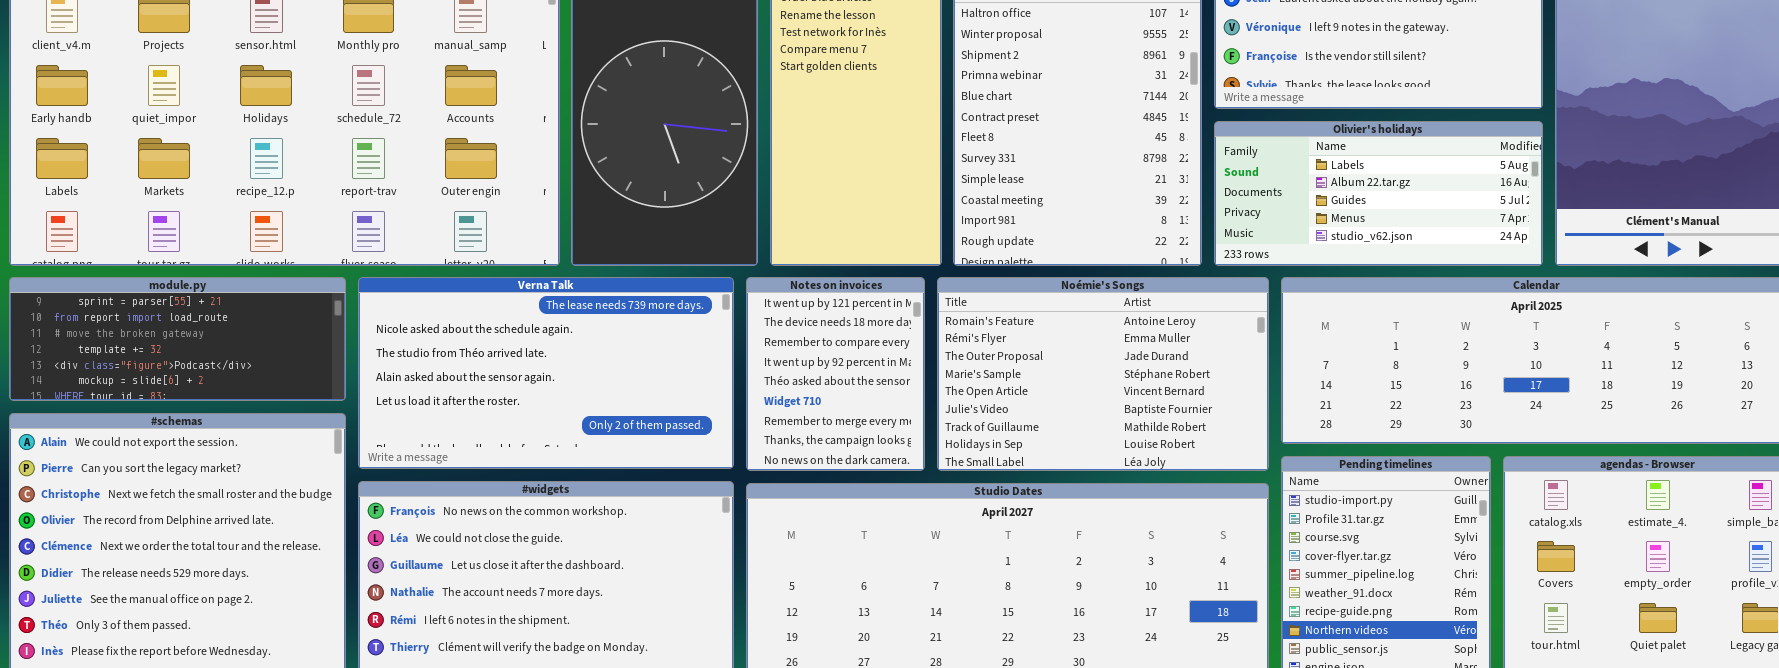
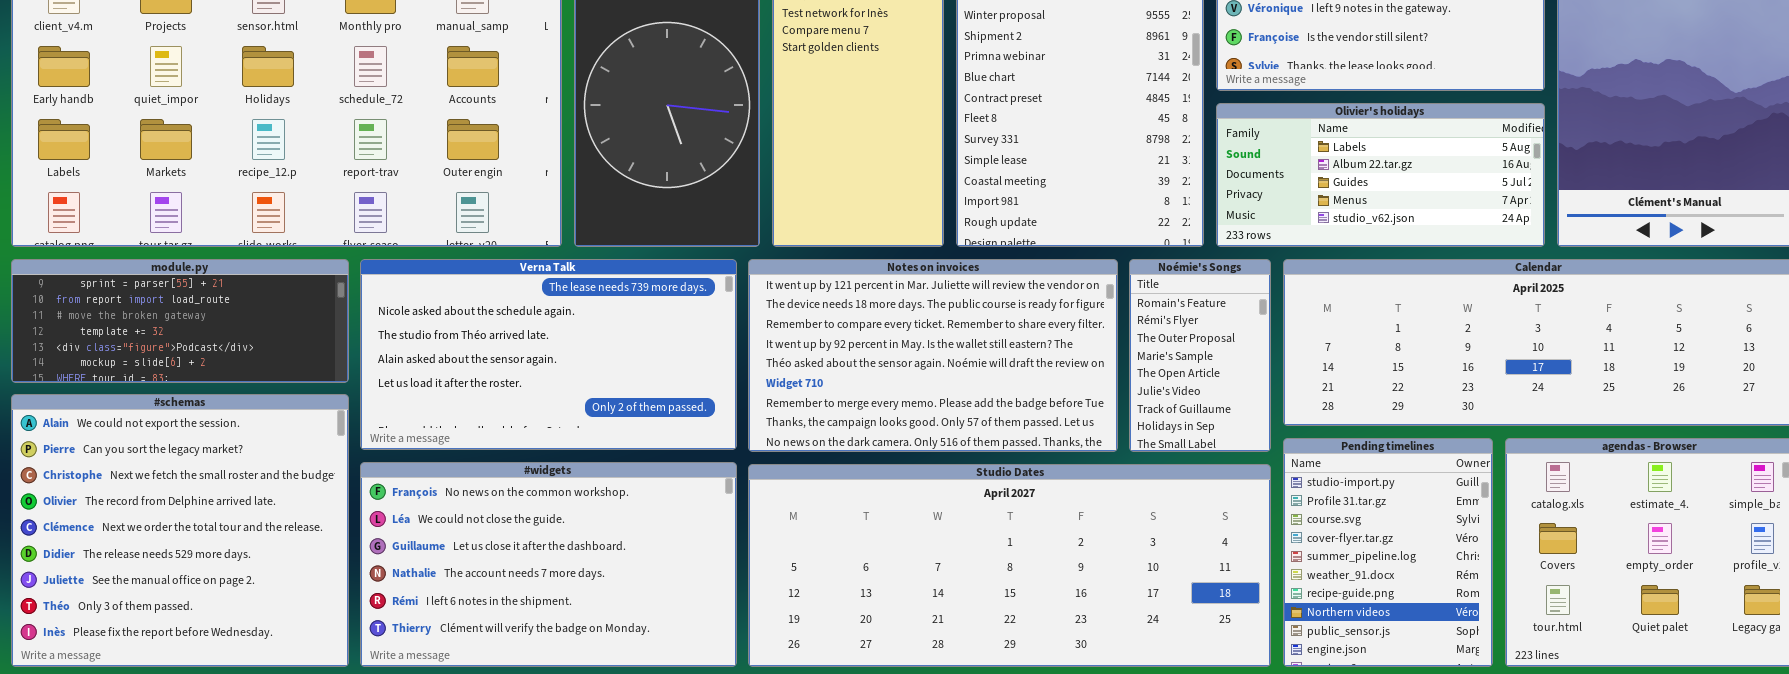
Notes on invoices: [746,277,925,471] -> [748,259,1118,452], resized
Noémie's Songs: [937,277,1269,471] -> [1129,259,1271,452], resized

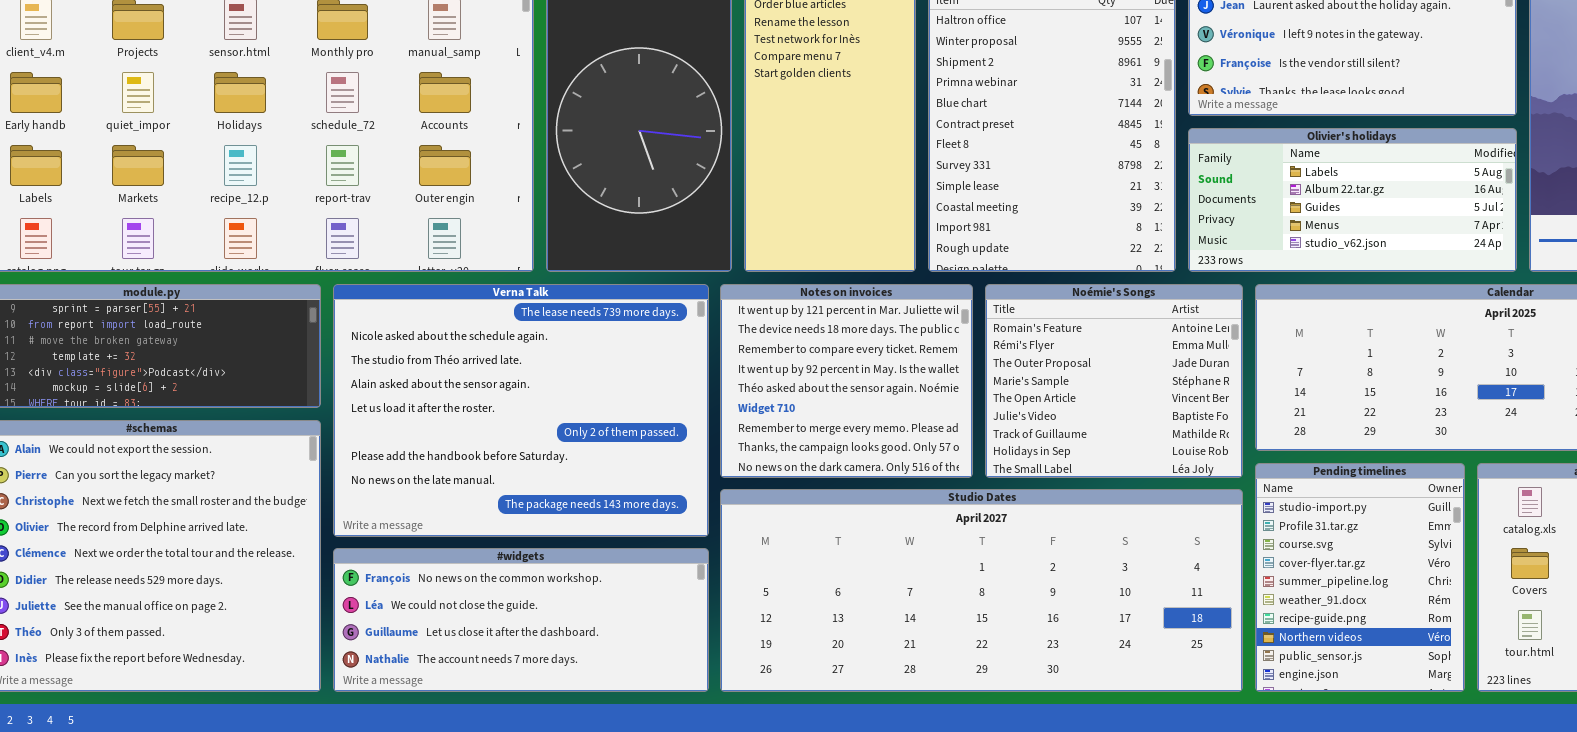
Verna Talk: [360,259,737,450] -> [333,284,709,537], resized
Notes on invoices: [748,259,1118,452] -> [720,284,973,478], resized
Noémie's Songs: [1129,259,1271,452] -> [985,284,1243,478], resized
#widgets: [360,462,737,667] -> [333,548,709,692], resized

